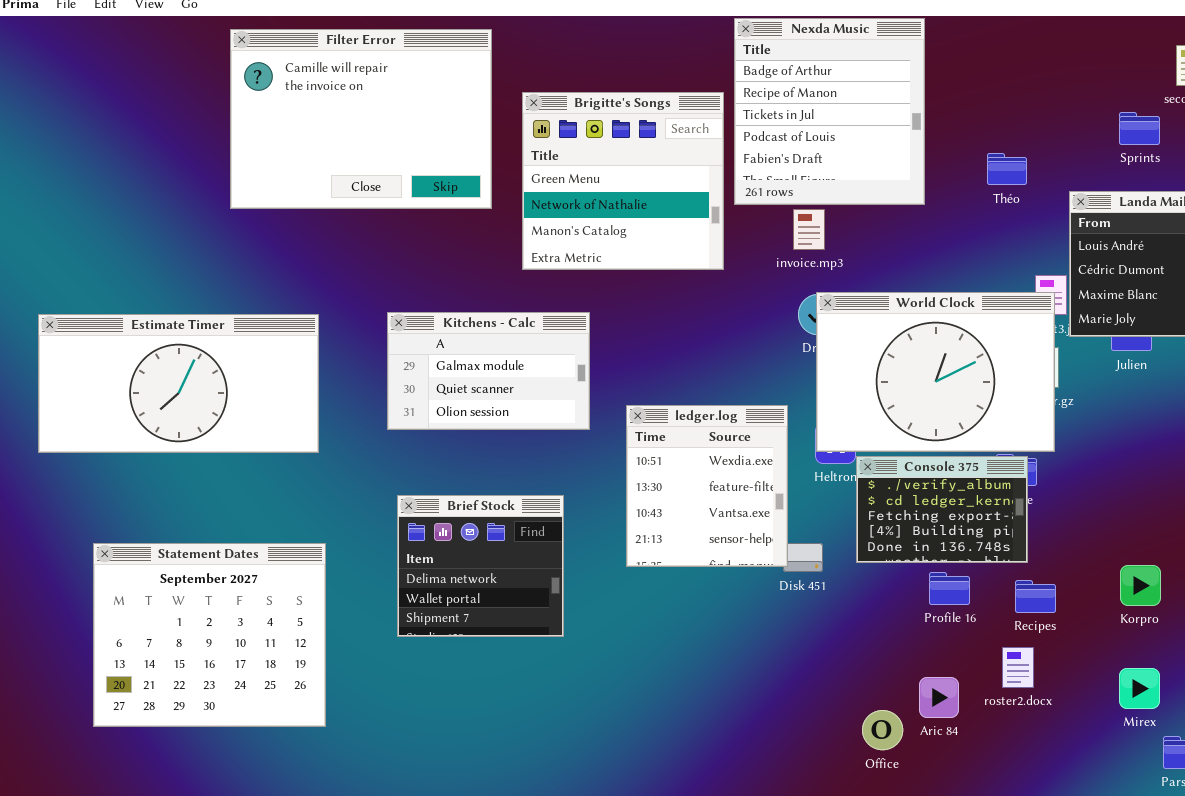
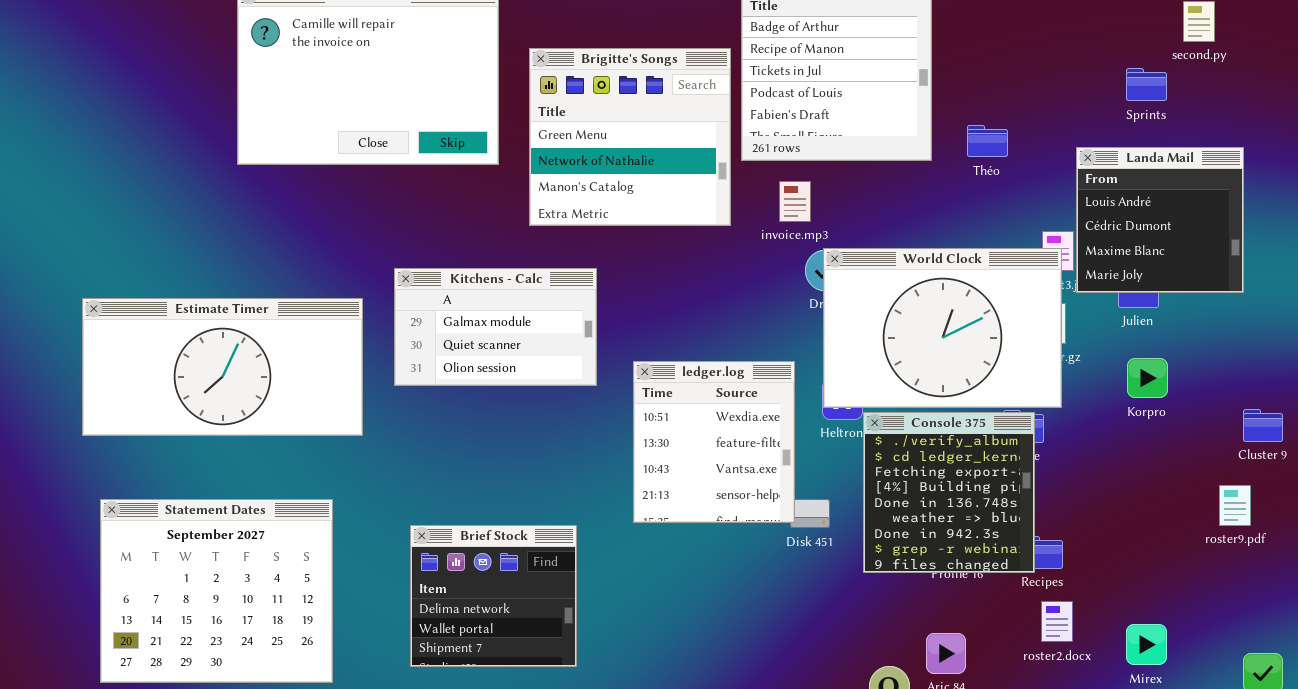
Théo: [987,153,1027,185] -> [967,125,1008,157], moved
invoice.mp3: [793,209,825,250] -> [779,181,811,222], moved
Estimate Timer: [38,314,319,453] -> [82,298,363,436], moved
Console 375: [856,456,1028,563] -> [863,412,1035,573], resized
Brief Stock: [397,495,564,637] -> [410,525,577,667], moved
Korpro: [1120,565,1161,606] -> [1127,358,1168,398], moved
roster2.docx: [1002,647,1034,688] -> [1041,601,1073,642], moved

